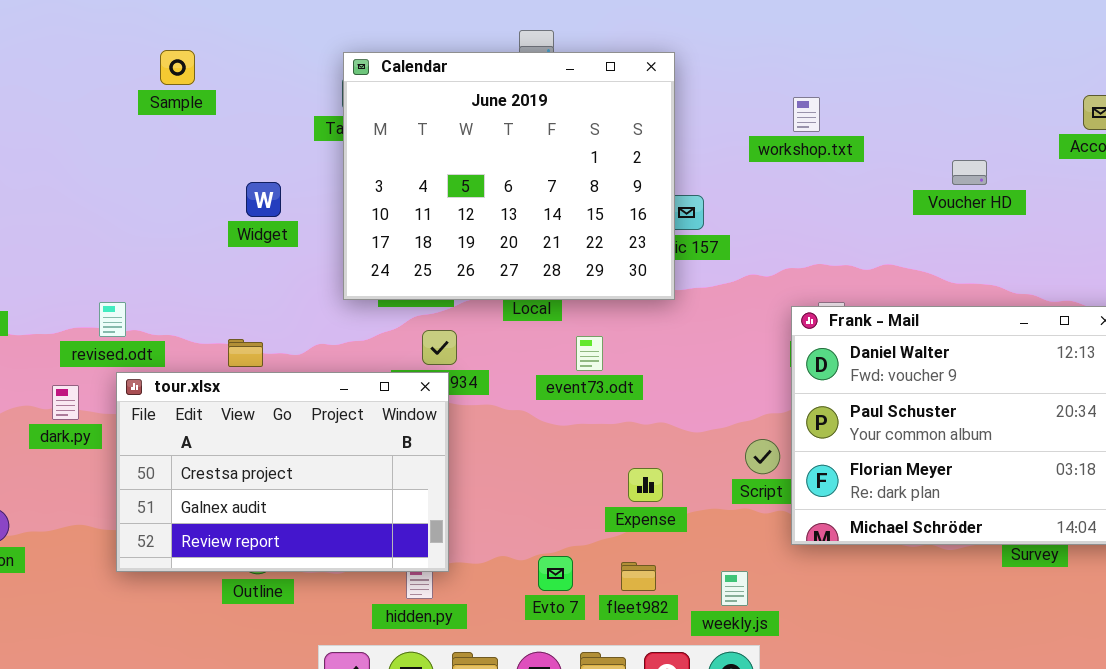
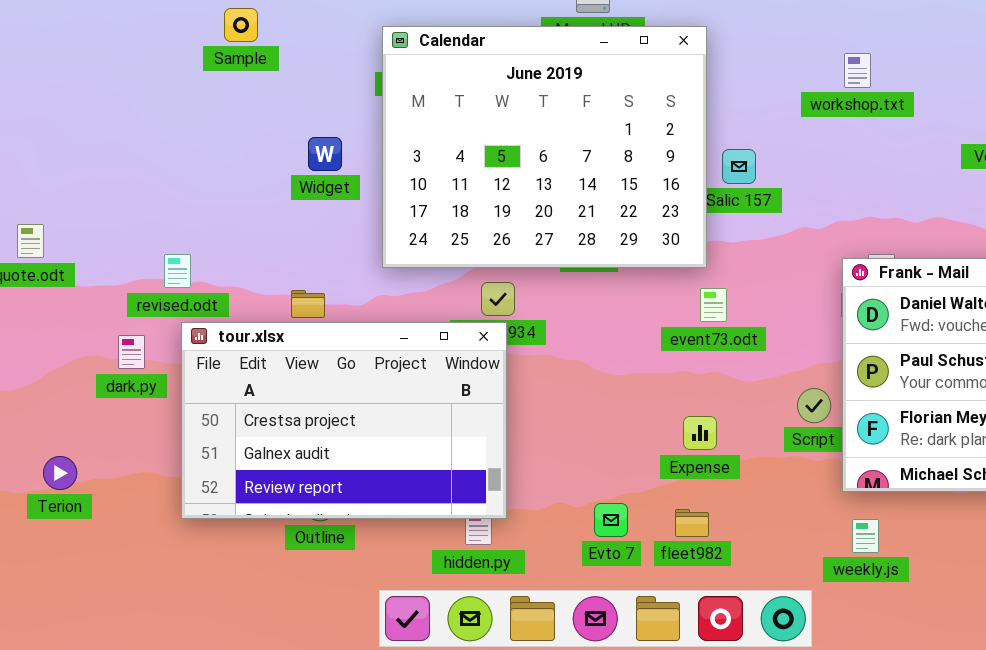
Calendar: [343,52,675,300] -> [382,26,707,268], moved
event73.odt: [576,336,603,371] -> [700,288,727,322], moved
weekly.js: [721,571,748,606] -> [852,519,879,553], moved

